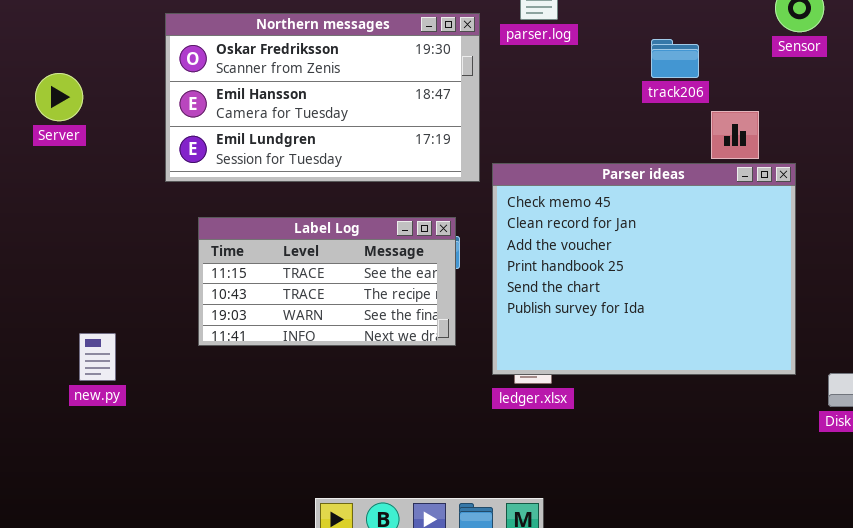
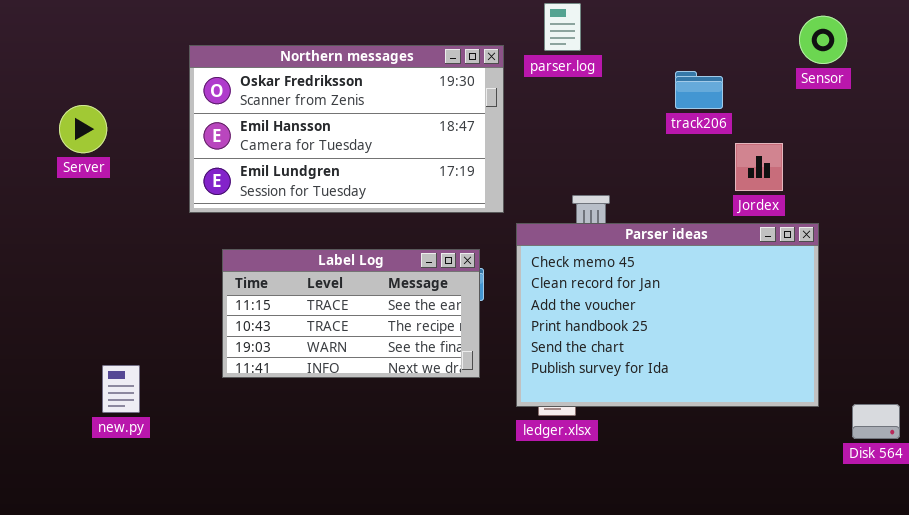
Parser ideas: [492,163,796,375] -> [516,223,819,407], resized

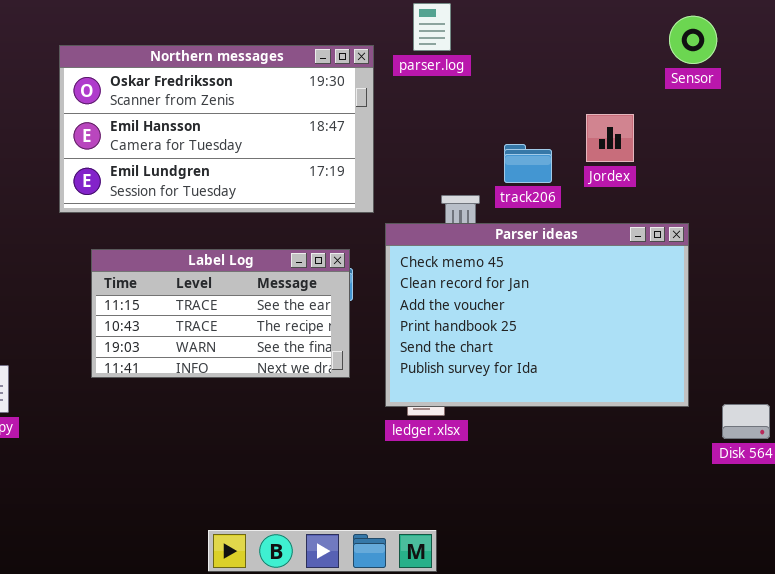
track206: [675,71,723,109] -> [504,144,552,183], moved
Jordex: [735,143,783,191] -> [586,114,634,162], moved

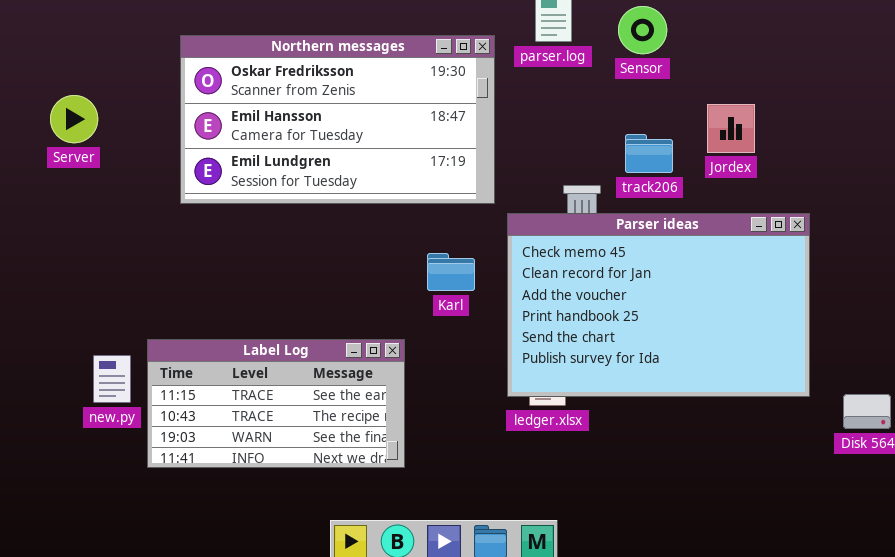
Sensor: [669,16,717,64] -> [618,6,667,54], moved
Label Log: [91,249,350,378] -> [147,339,405,468], moved

